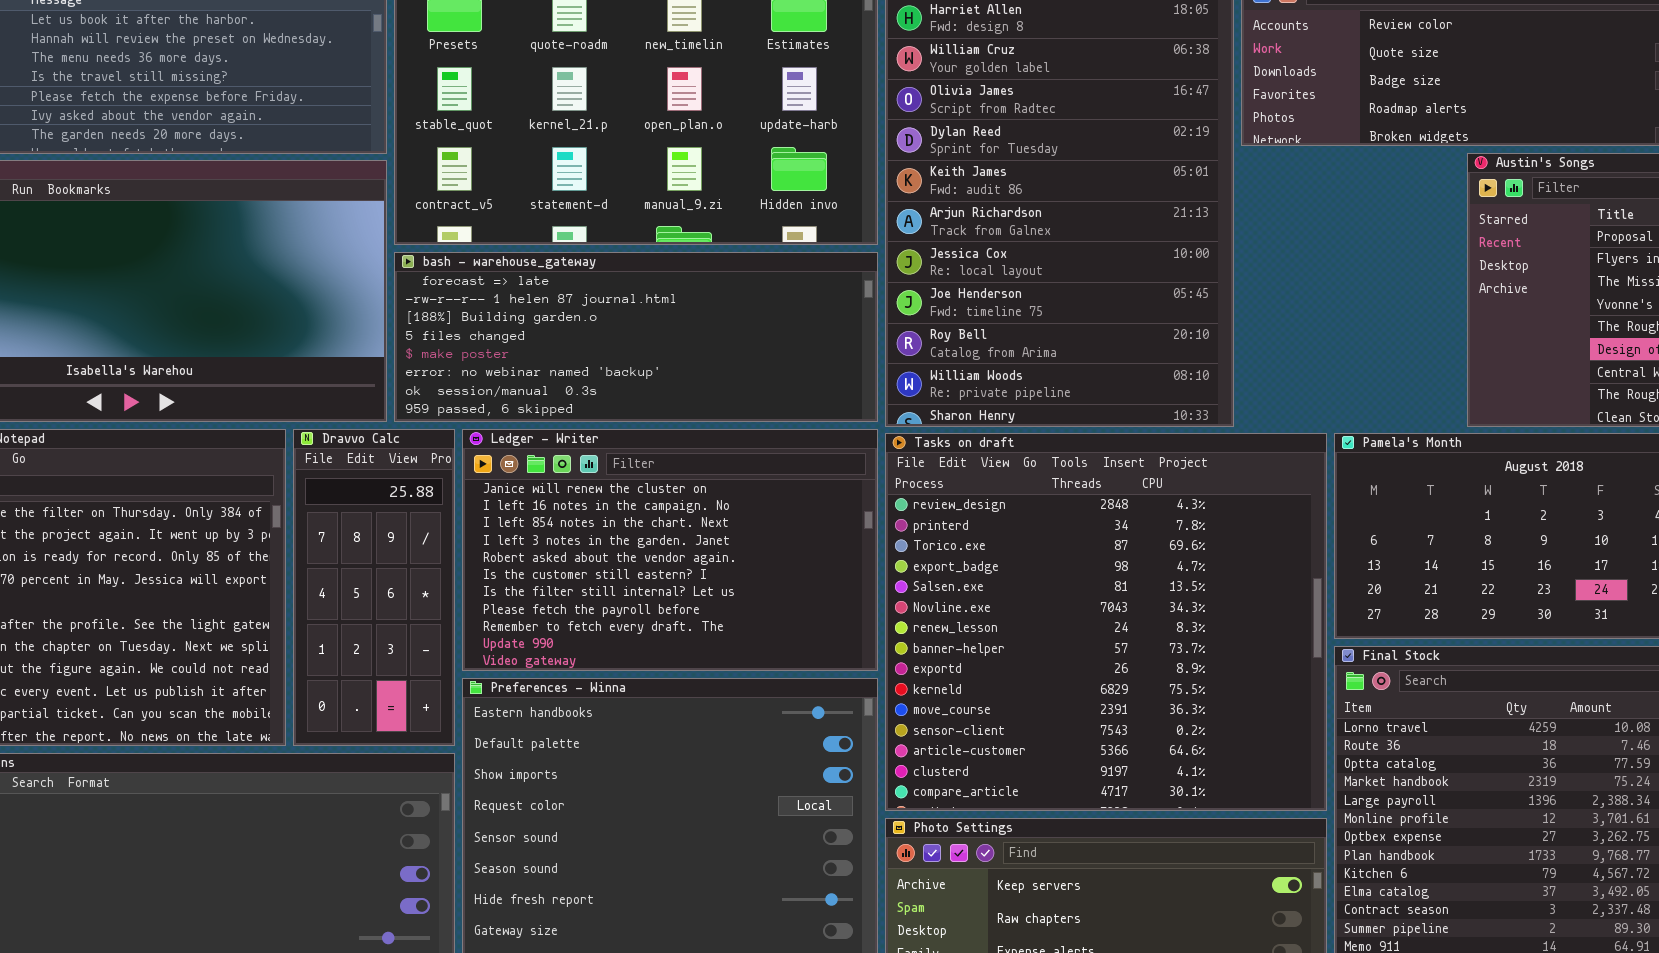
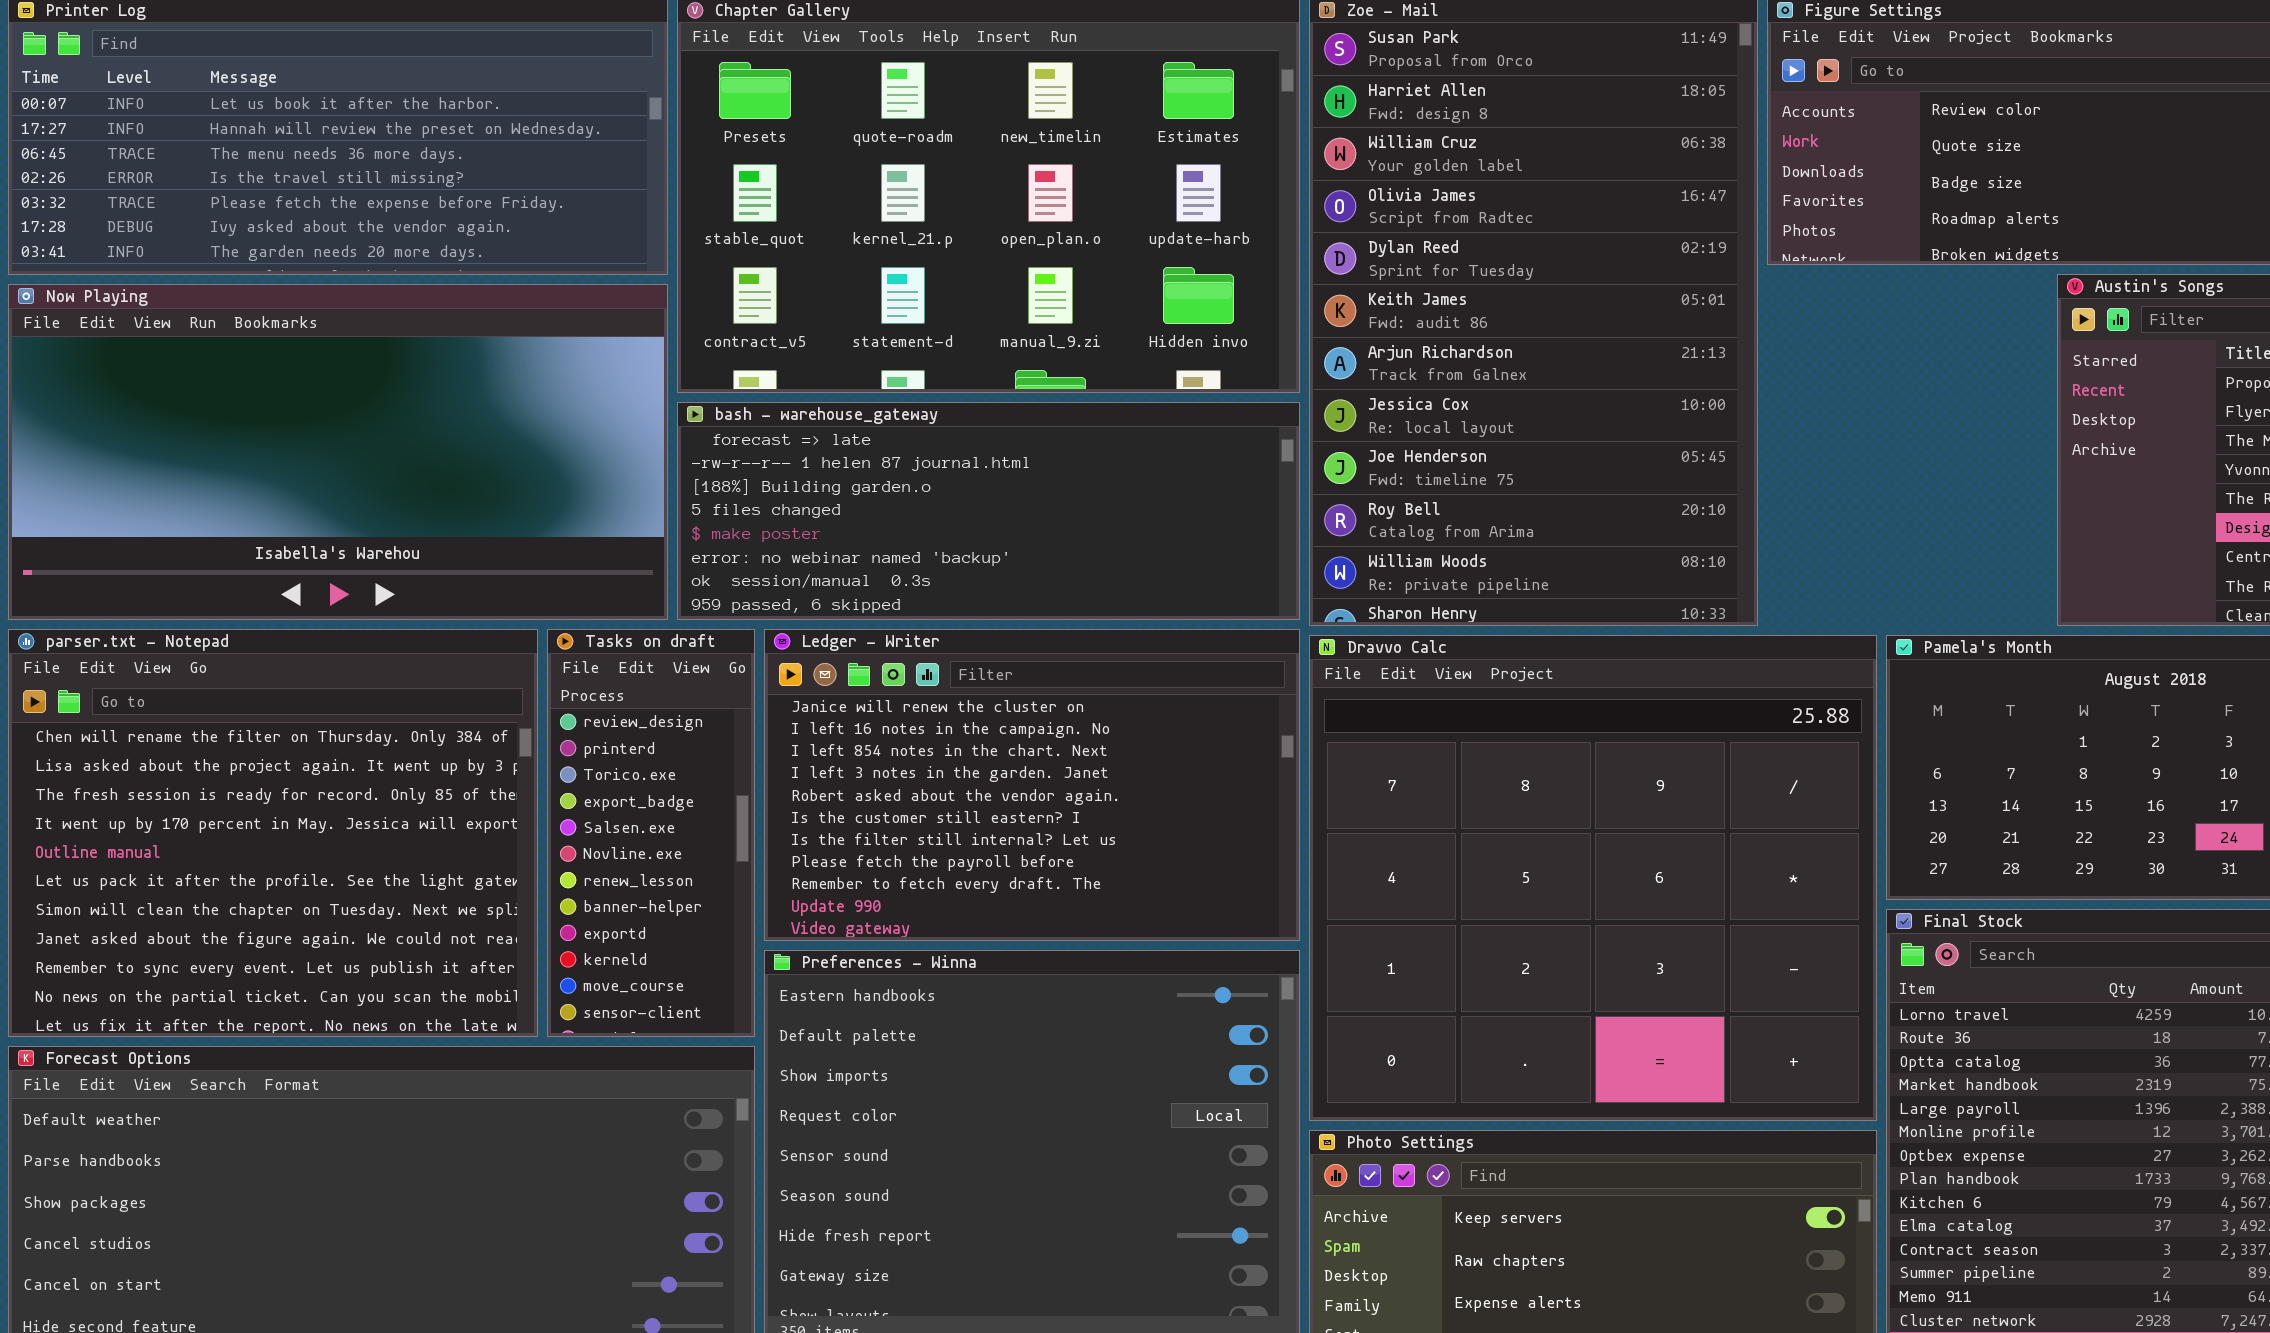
Dravvo Calc: [293,429,455,746] -> [1309,635,1877,1121], moved, resized
Tasks on draft: [885,433,1327,811] -> [547,629,755,1037], moved, resized

